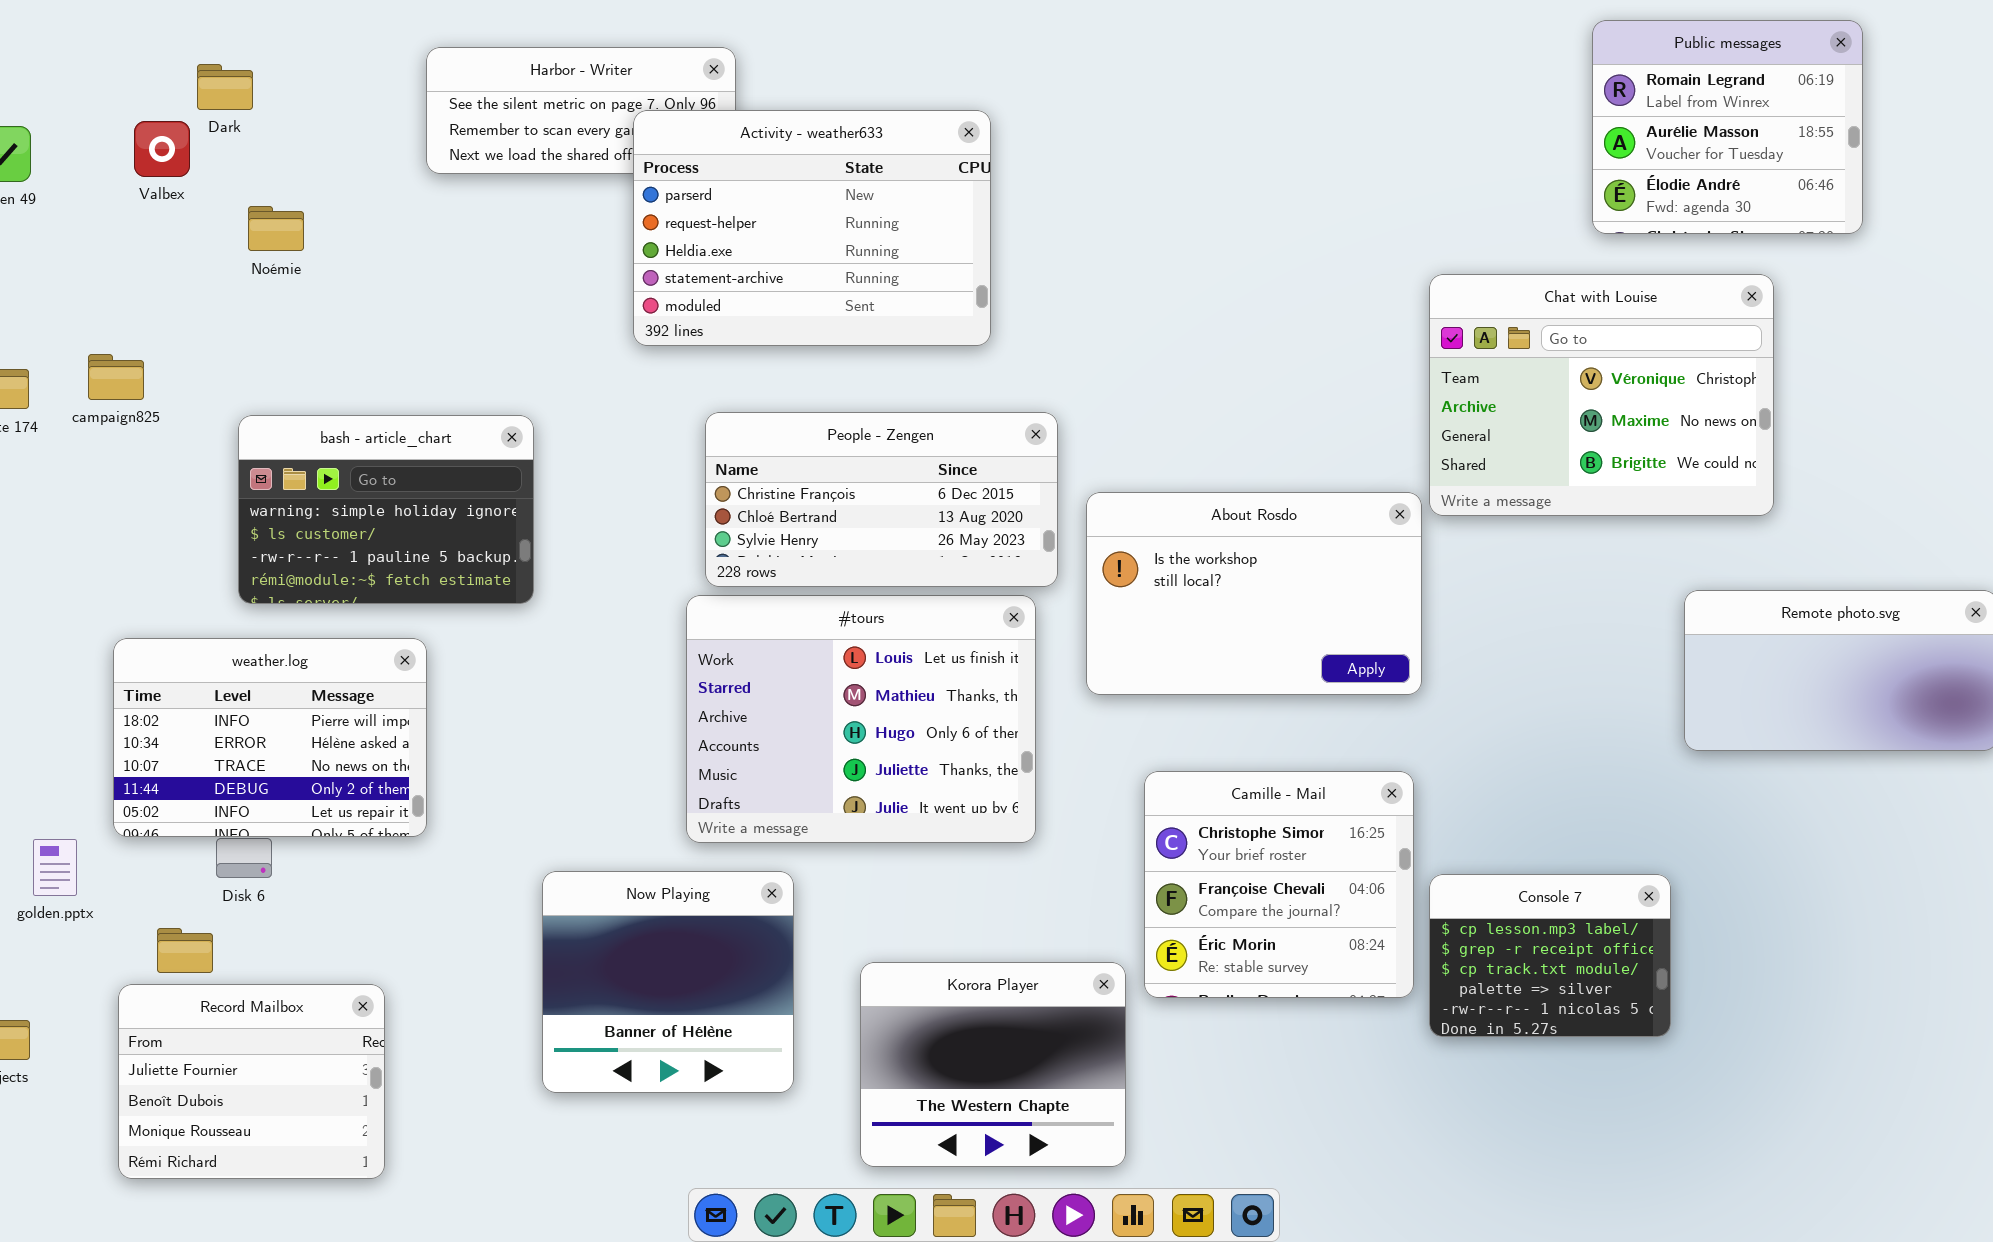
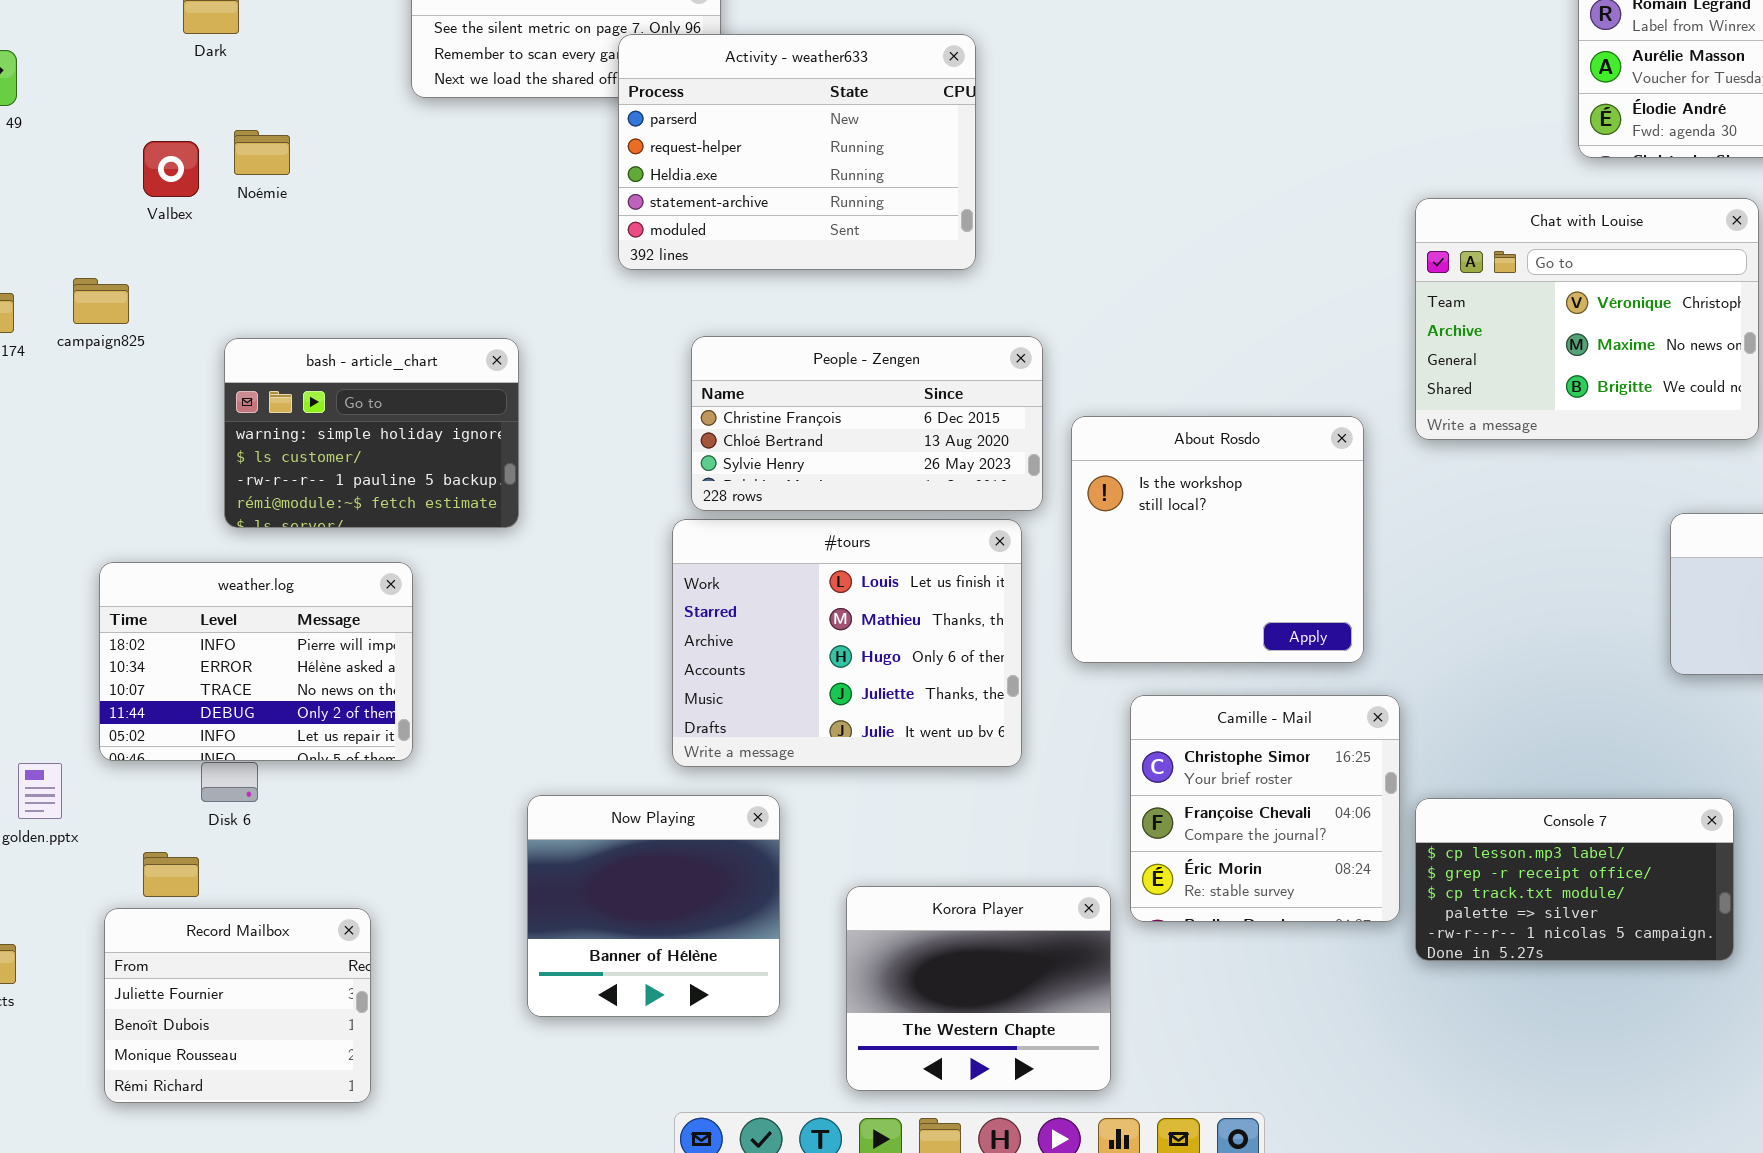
Valbex: [134,121,190,177] -> [143,141,199,197], moved
About Rosdo: [1086,492,1422,695] -> [1071,416,1364,663], resized
Console 7: [1429,874,1671,1037] -> [1415,798,1734,961], resized

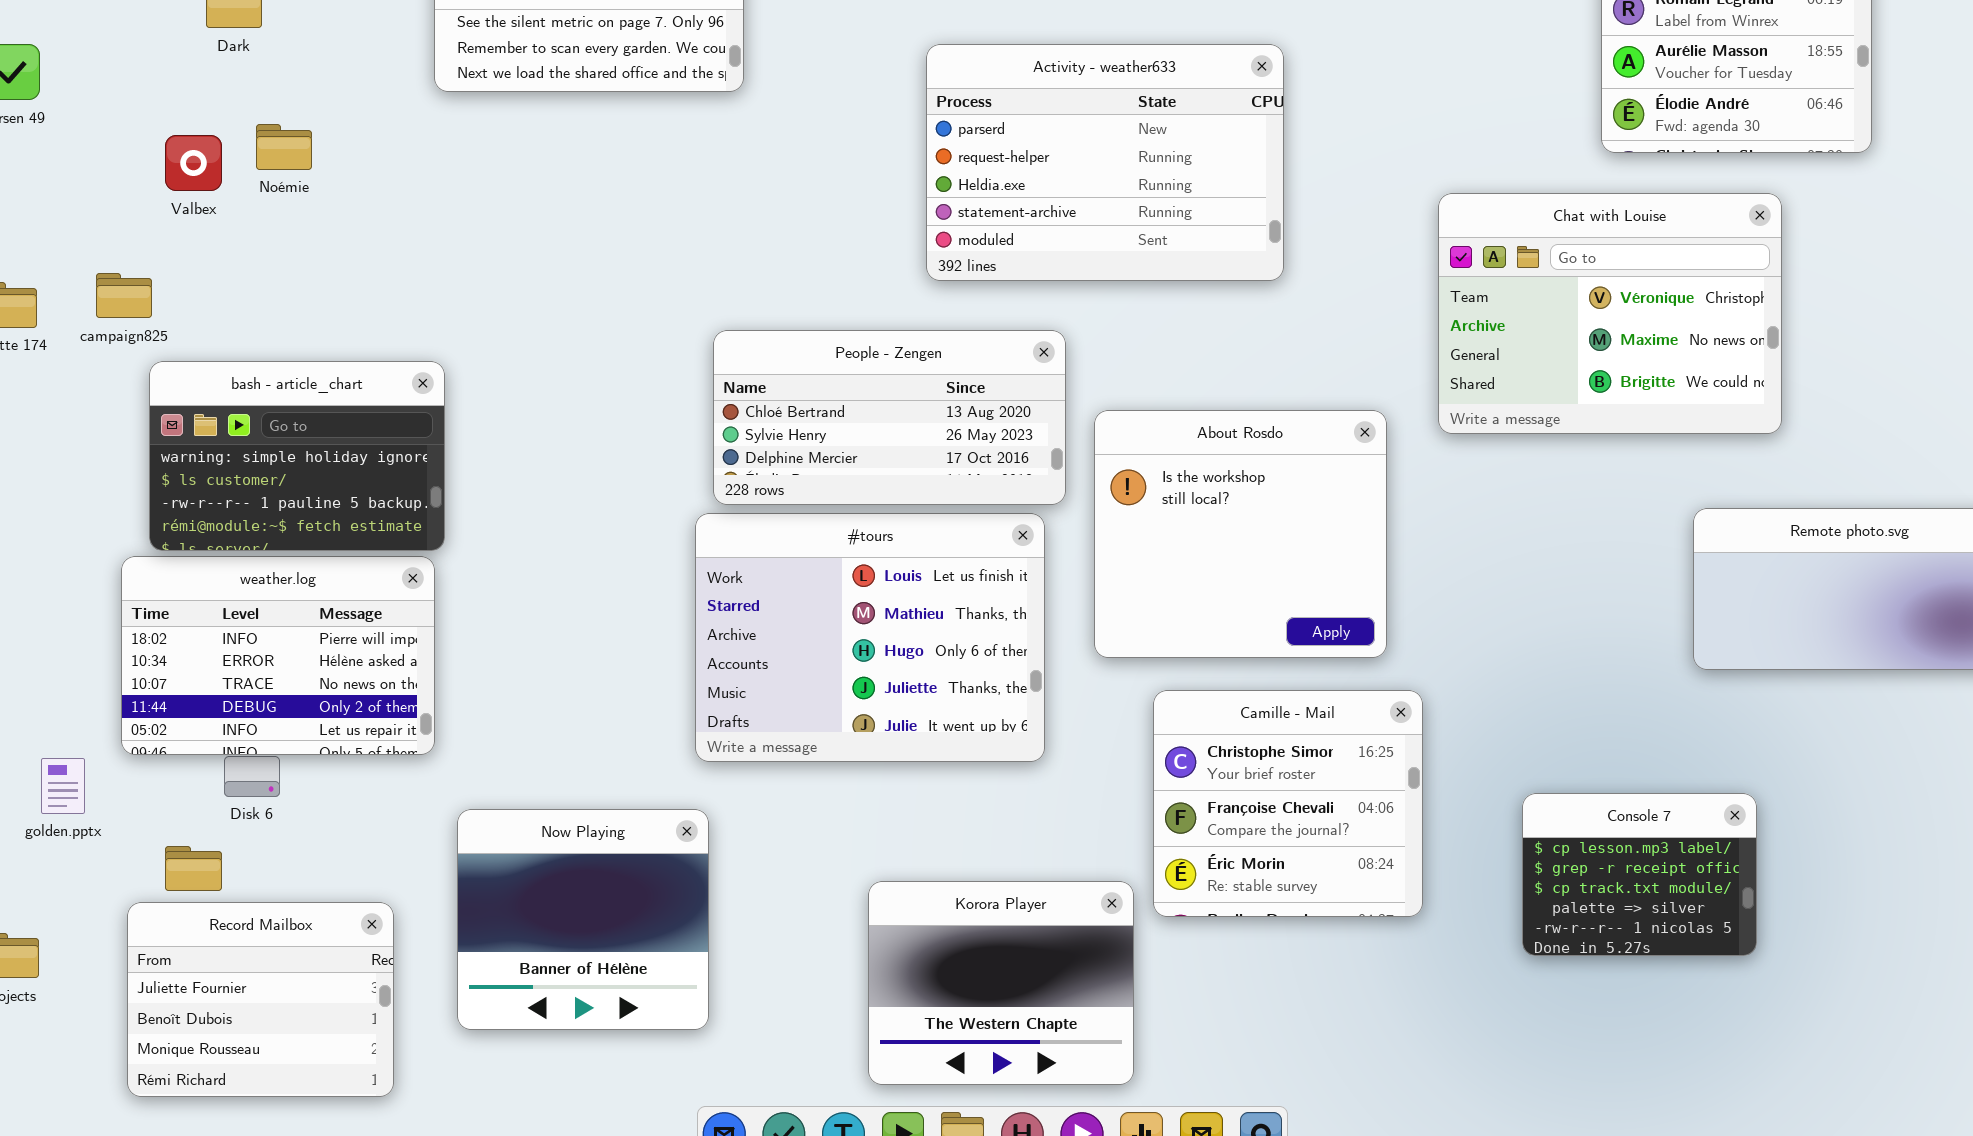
Activity - weather633: [618,34,976,270] -> [926,44,1284,281], moved
People - Zengen: [691,336,1043,511] -> [713,330,1066,505], scrolled down 1 row
bash - article_chart: [224,338,519,528] -> [149,361,445,551], moved
Now Playing: [527,795,780,1017] -> [457,809,709,1030], moved
Console 7: [1415,798,1734,961] -> [1522,793,1757,956], resized

